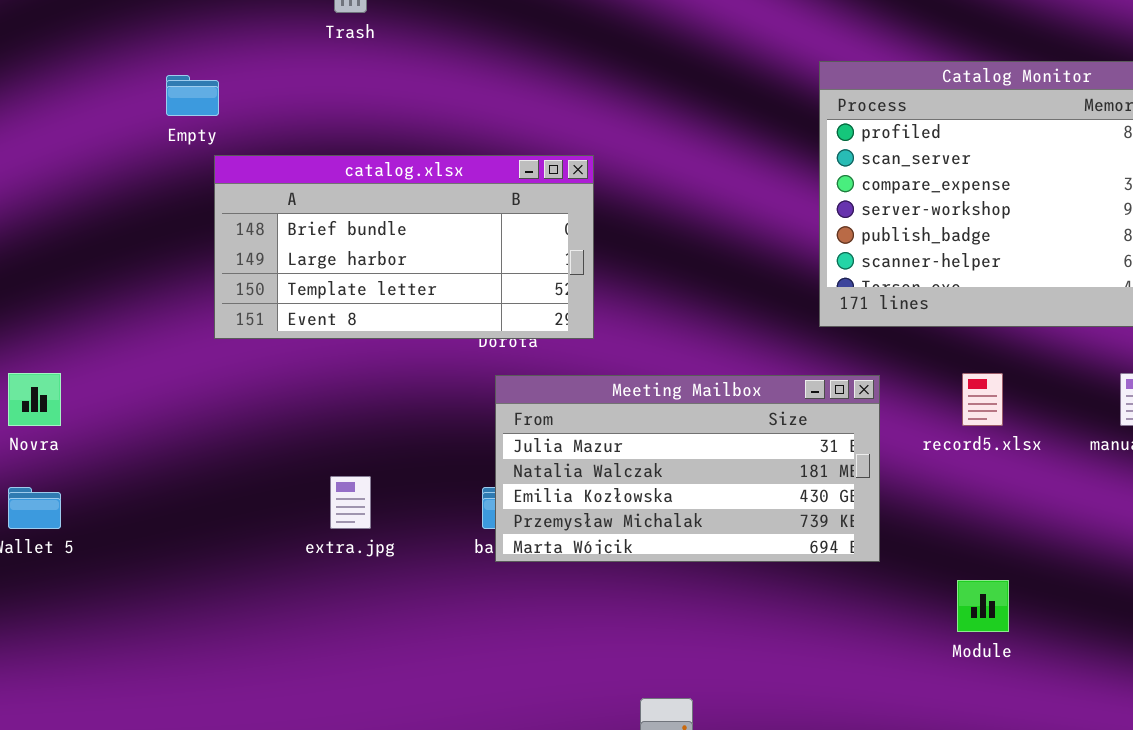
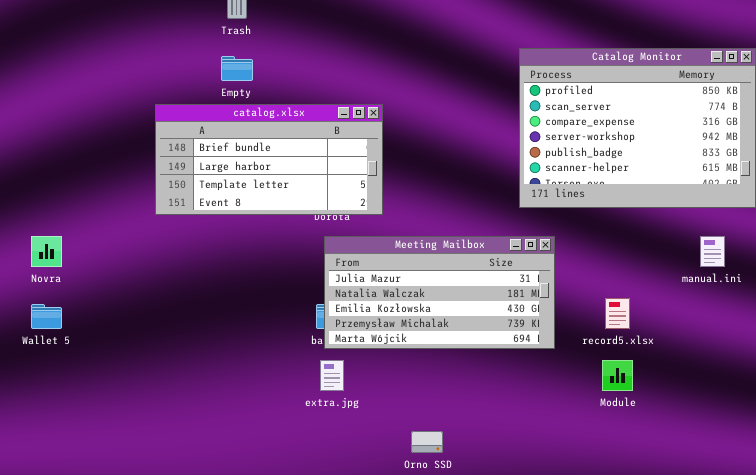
Empty: [166,75,219,116] -> [221,56,253,81], moved
record5.xlsx: [962,373,1003,426] -> [605,298,630,329], moved
extra.jpg: [330,476,371,529] -> [320,360,344,391], moved

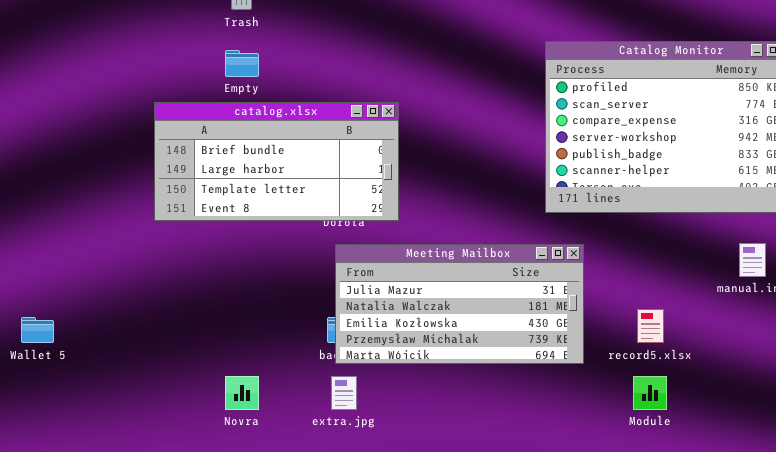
Novra: [31,236,62,267] -> [225,376,259,410], moved

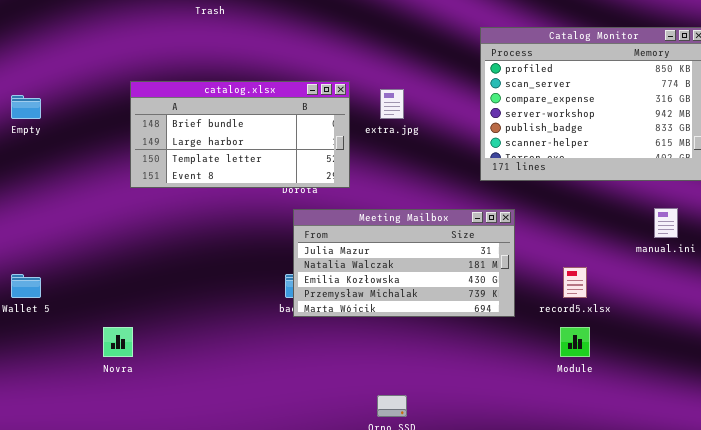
Empty: [225,50,259,77] -> [11,95,41,119], moved
Novra: [225,376,259,410] -> [103,327,133,357], moved
extra.jpg: [331,376,357,410] -> [380,89,404,119], moved

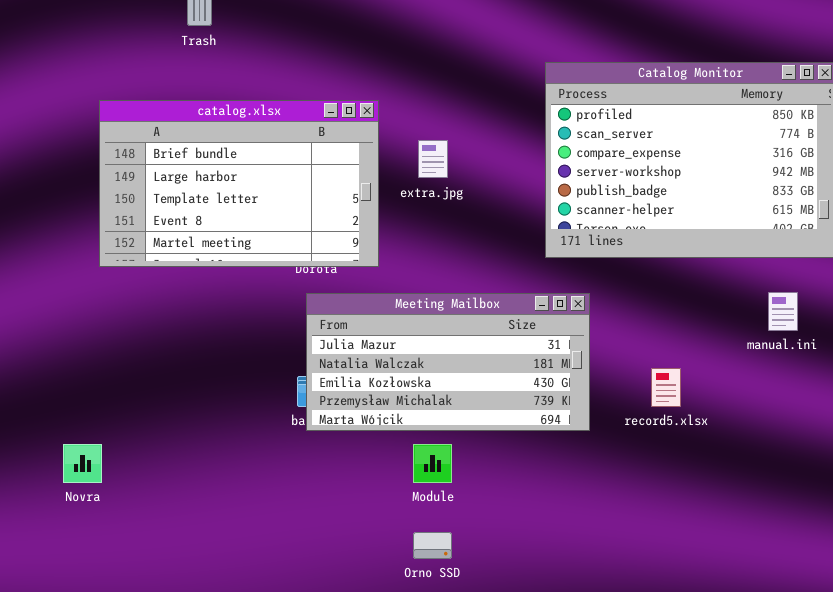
catalog.xlsx: [130,81,350,188] -> [99,100,379,267], resized
Module: [560,327,590,357] -> [413,444,452,483], moved

